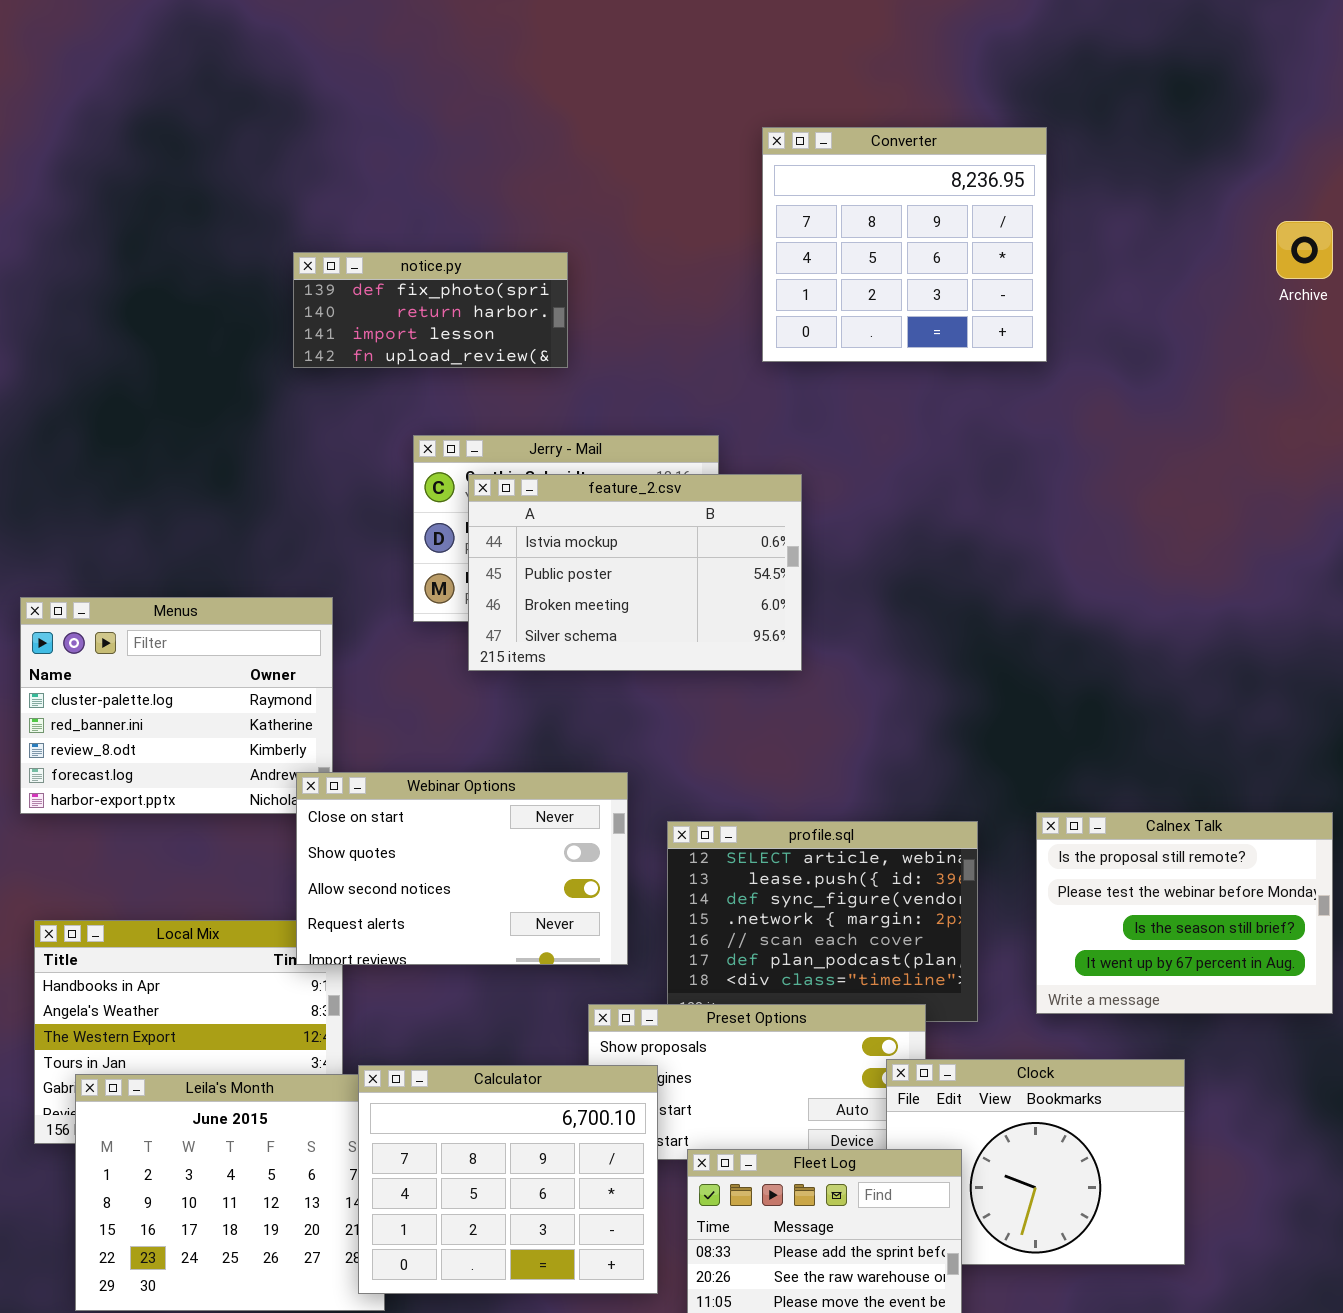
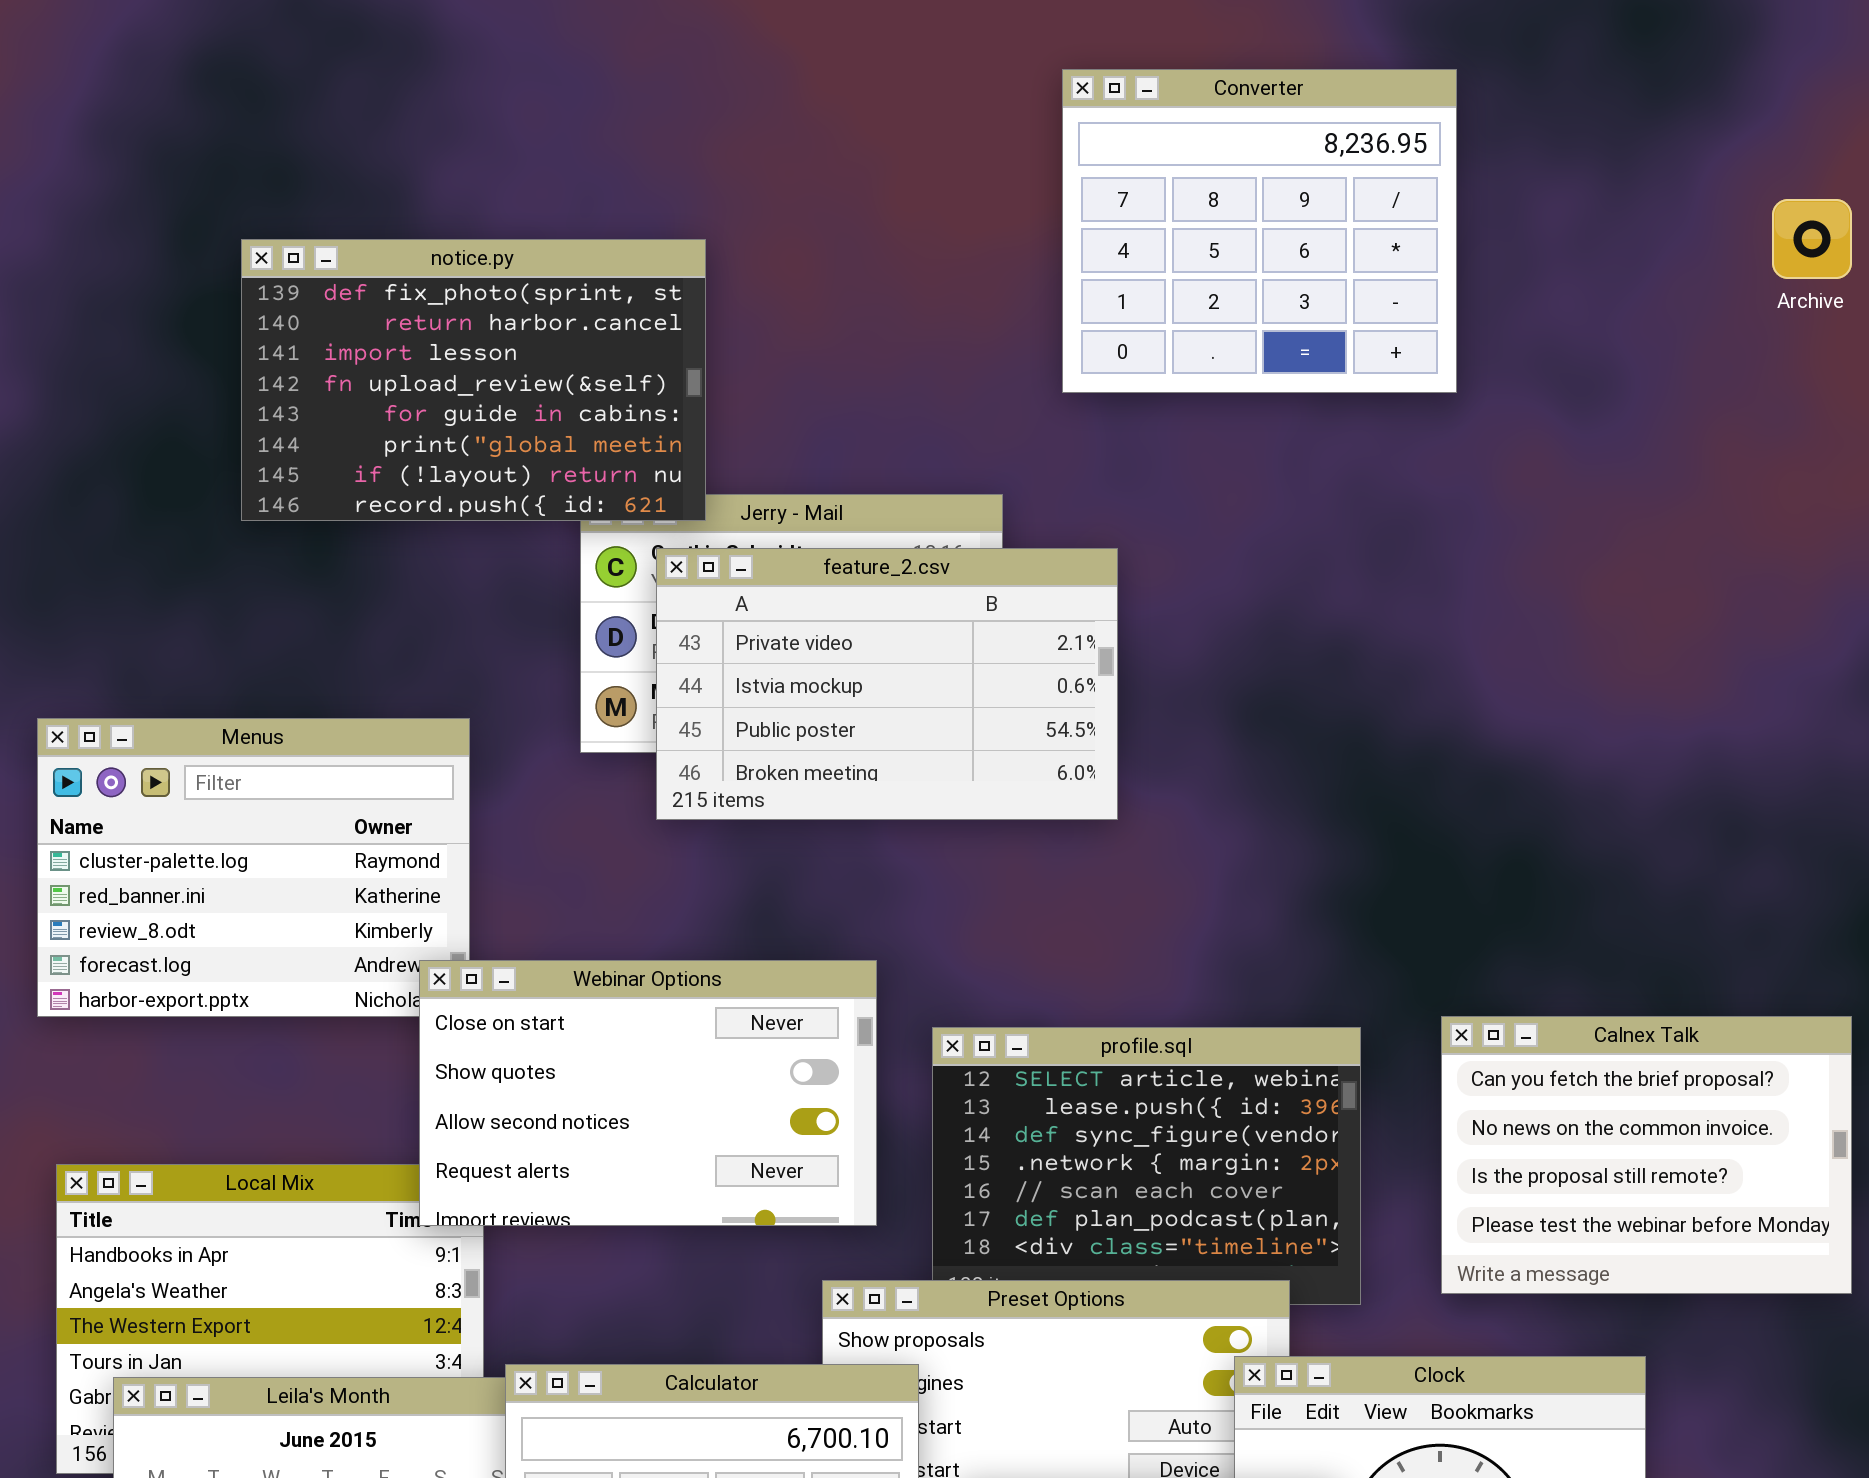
notice.py: [293,252,568,368] -> [241,239,706,521], moved, resized
feature_2.csv: [468,474,802,671] -> [656,548,1118,820], scrolled up 1 row
Calnex Talk: [1036,812,1333,1014] -> [1441,1016,1852,1294], scrolled up 2 rows

